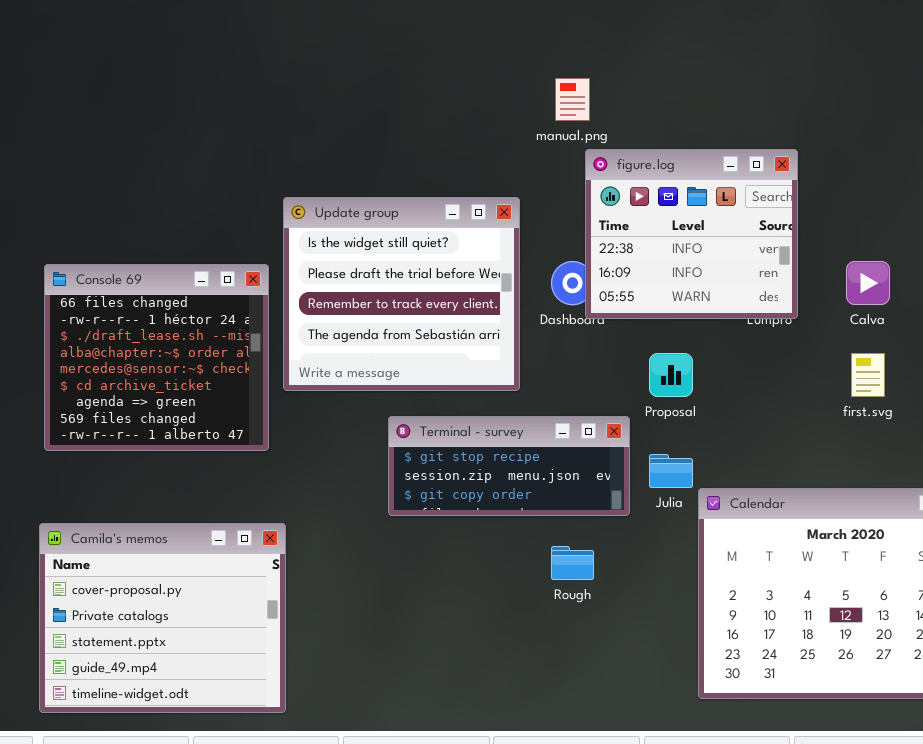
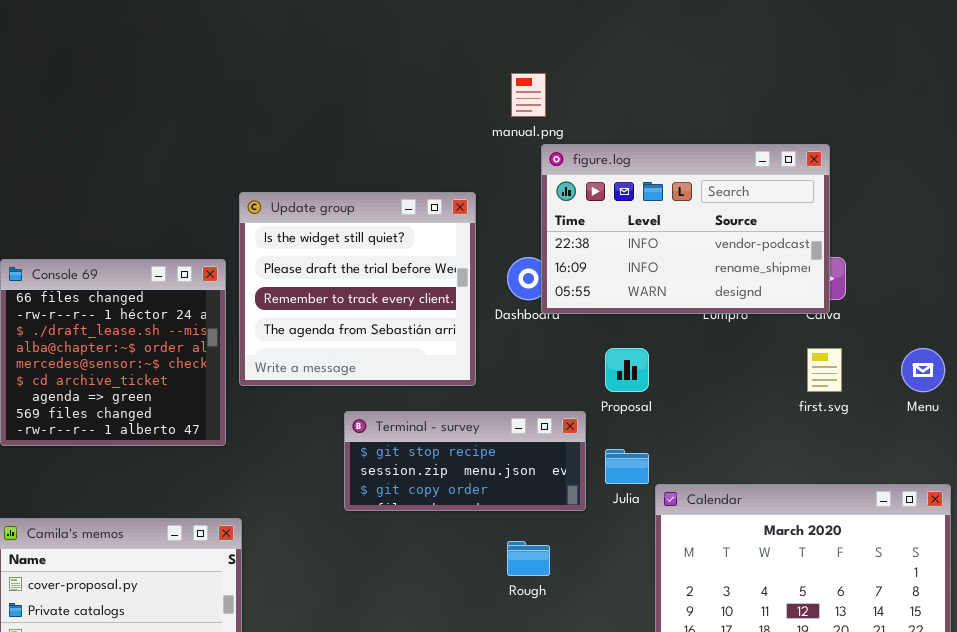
figure.log: [585,149,798,319] -> [541,144,830,314], resized

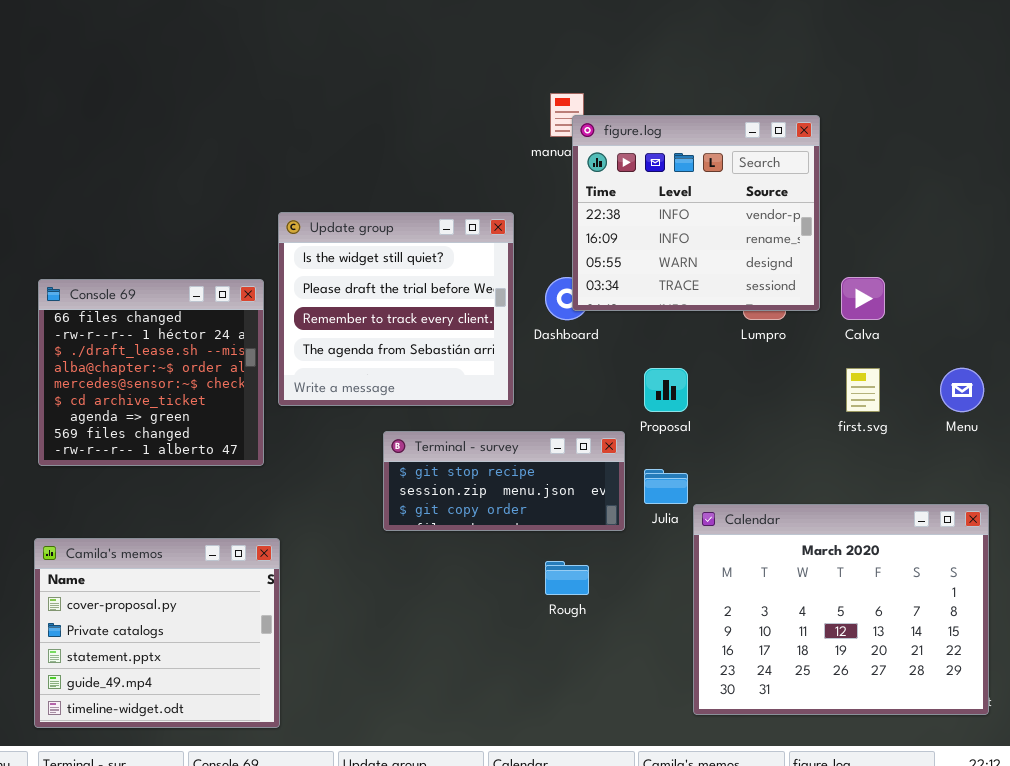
figure.log: [541,144,830,314] -> [572,115,820,311], moved, resized

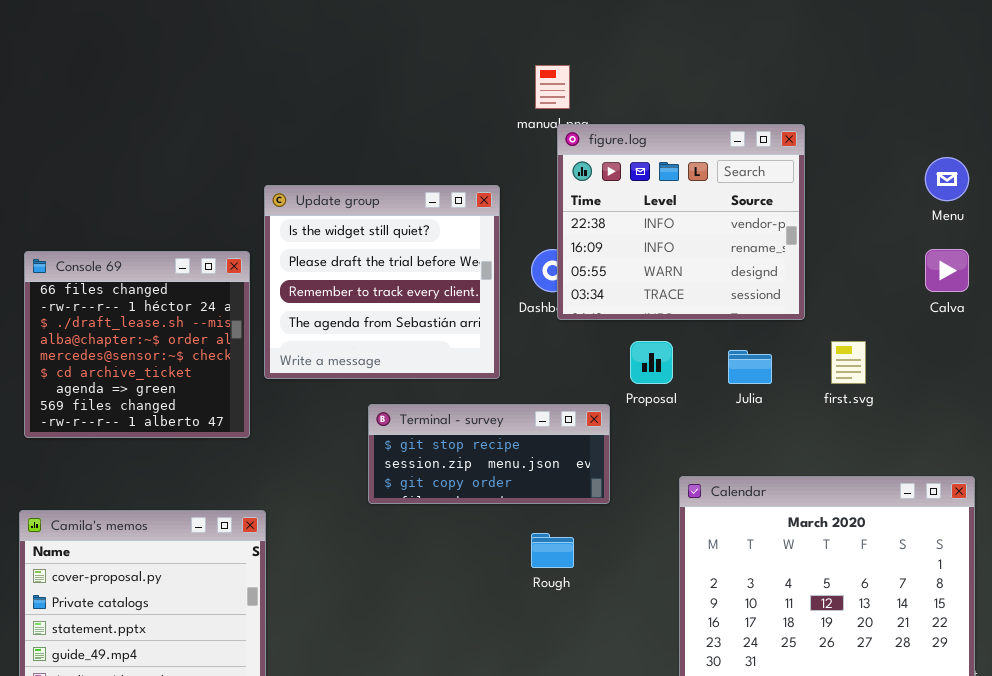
figure.log: [572,115,820,311] -> [557,124,805,320], moved
Calva: [841,277,885,320] -> [925,249,969,292], moved
Menu: [940,368,984,412] -> [925,157,969,201], moved
Julia: [644,469,688,504] -> [728,350,772,384], moved

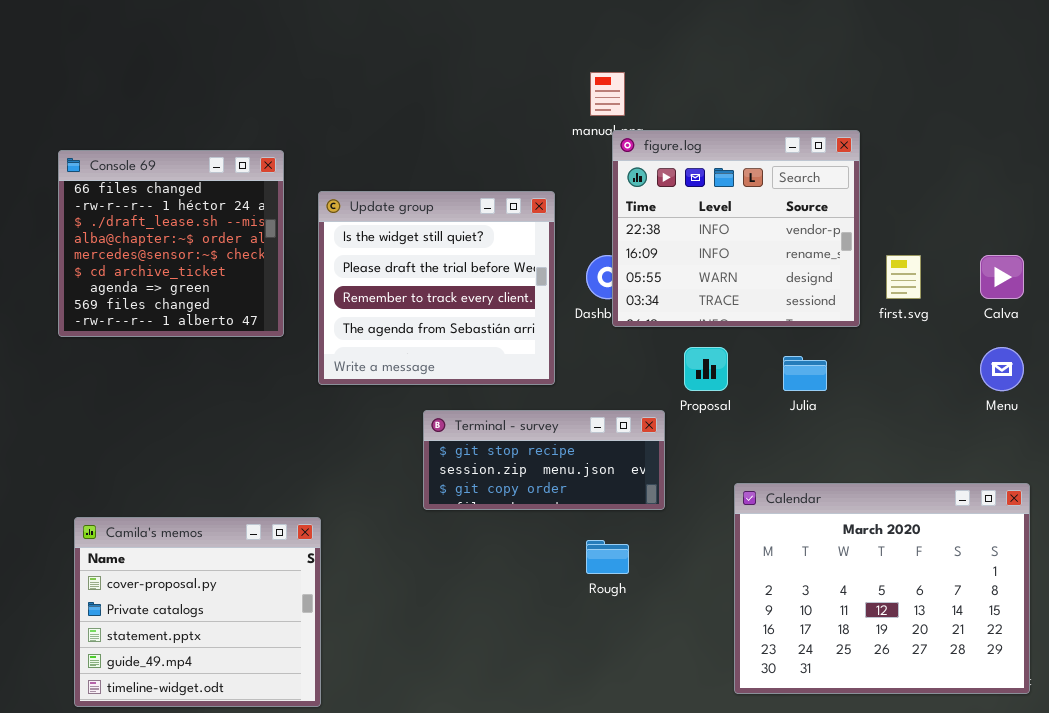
Menu: [925,157,969,201] -> [980,347,1024,391], moved
Console 69: [24,251,250,438] -> [58,150,284,337], moved
first.svg: [831,341,866,384] -> [886,255,921,299], moved

